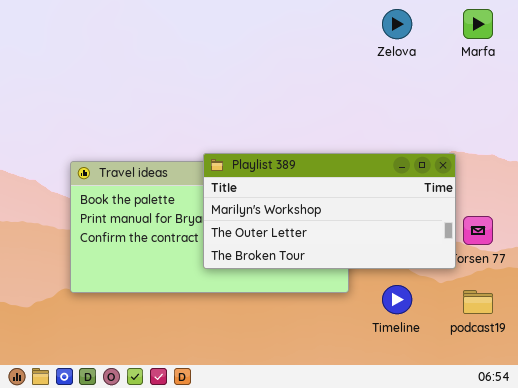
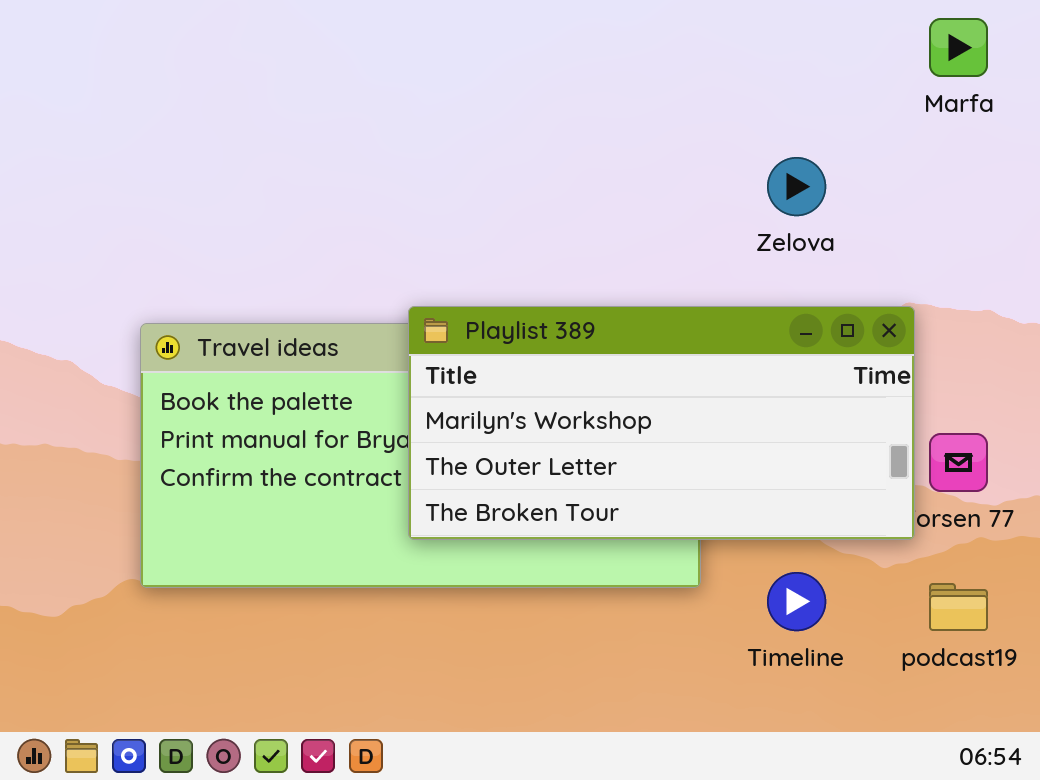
Zelova: [382,9,412,39] -> [767,157,826,216], moved

